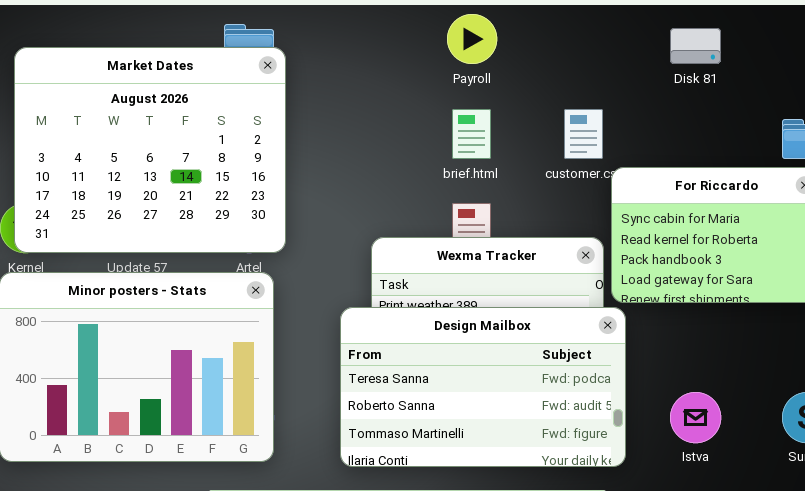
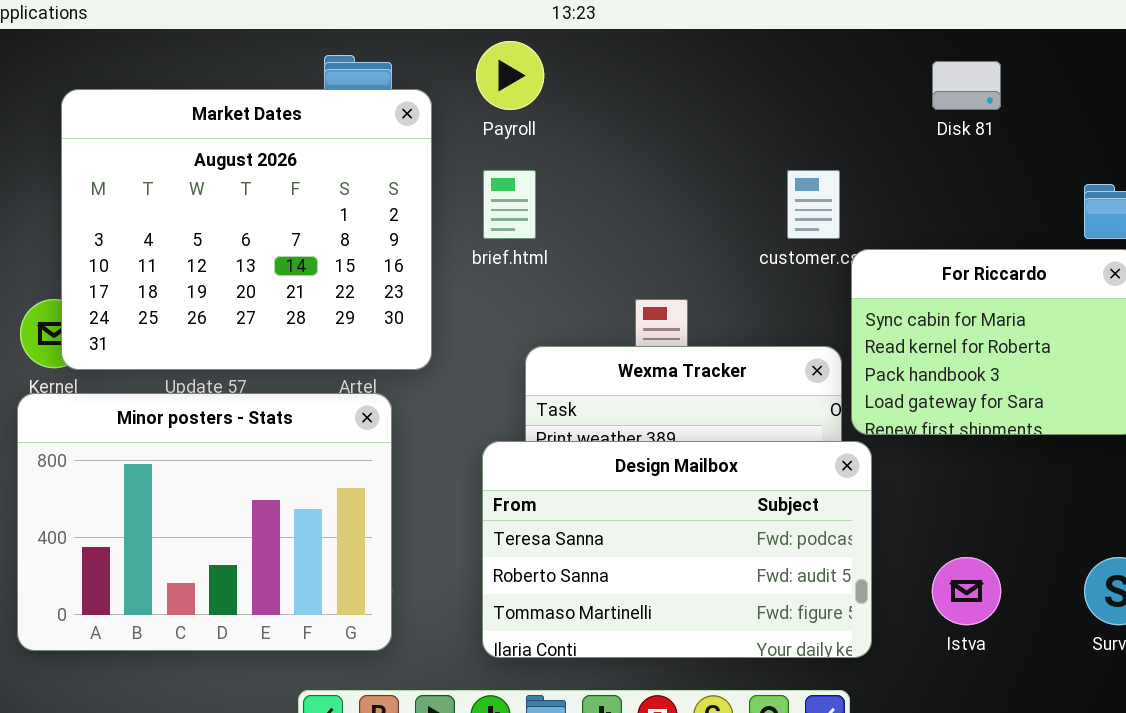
Payroll: [447,14,497,64] -> [476,41,544,110], moved
Market Dates: [14,47,286,253] -> [61,89,432,370], moved
brief.html: [452,109,491,159] -> [483,170,536,239], moved

